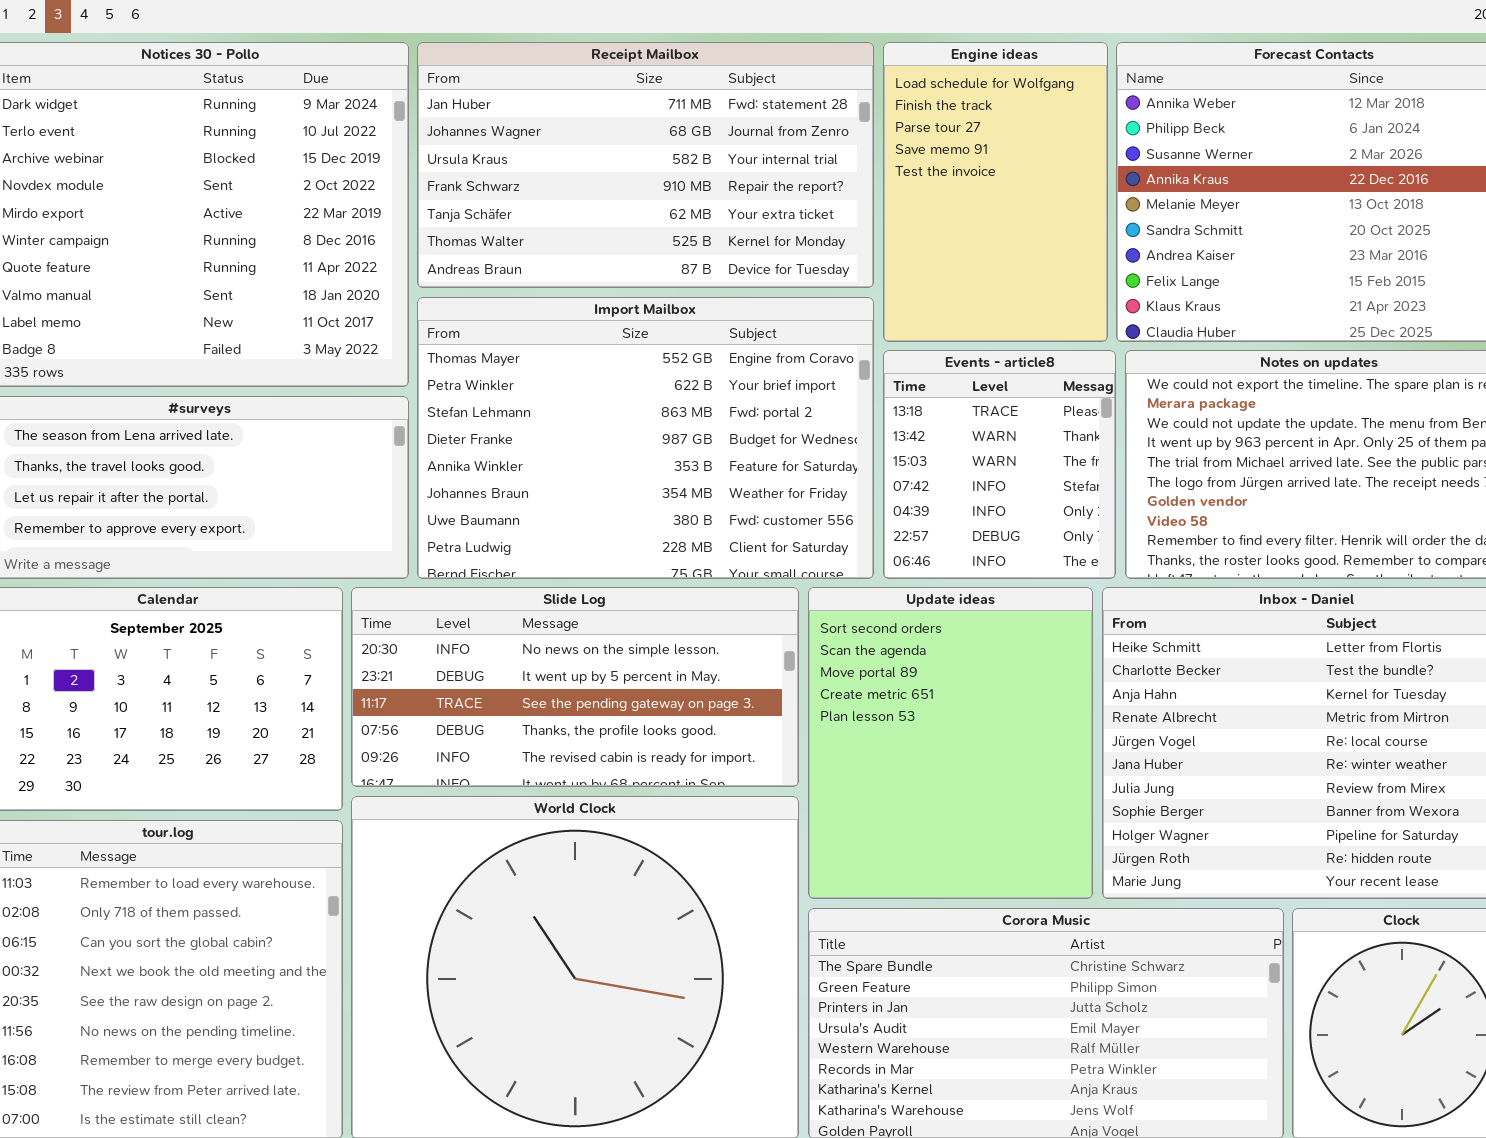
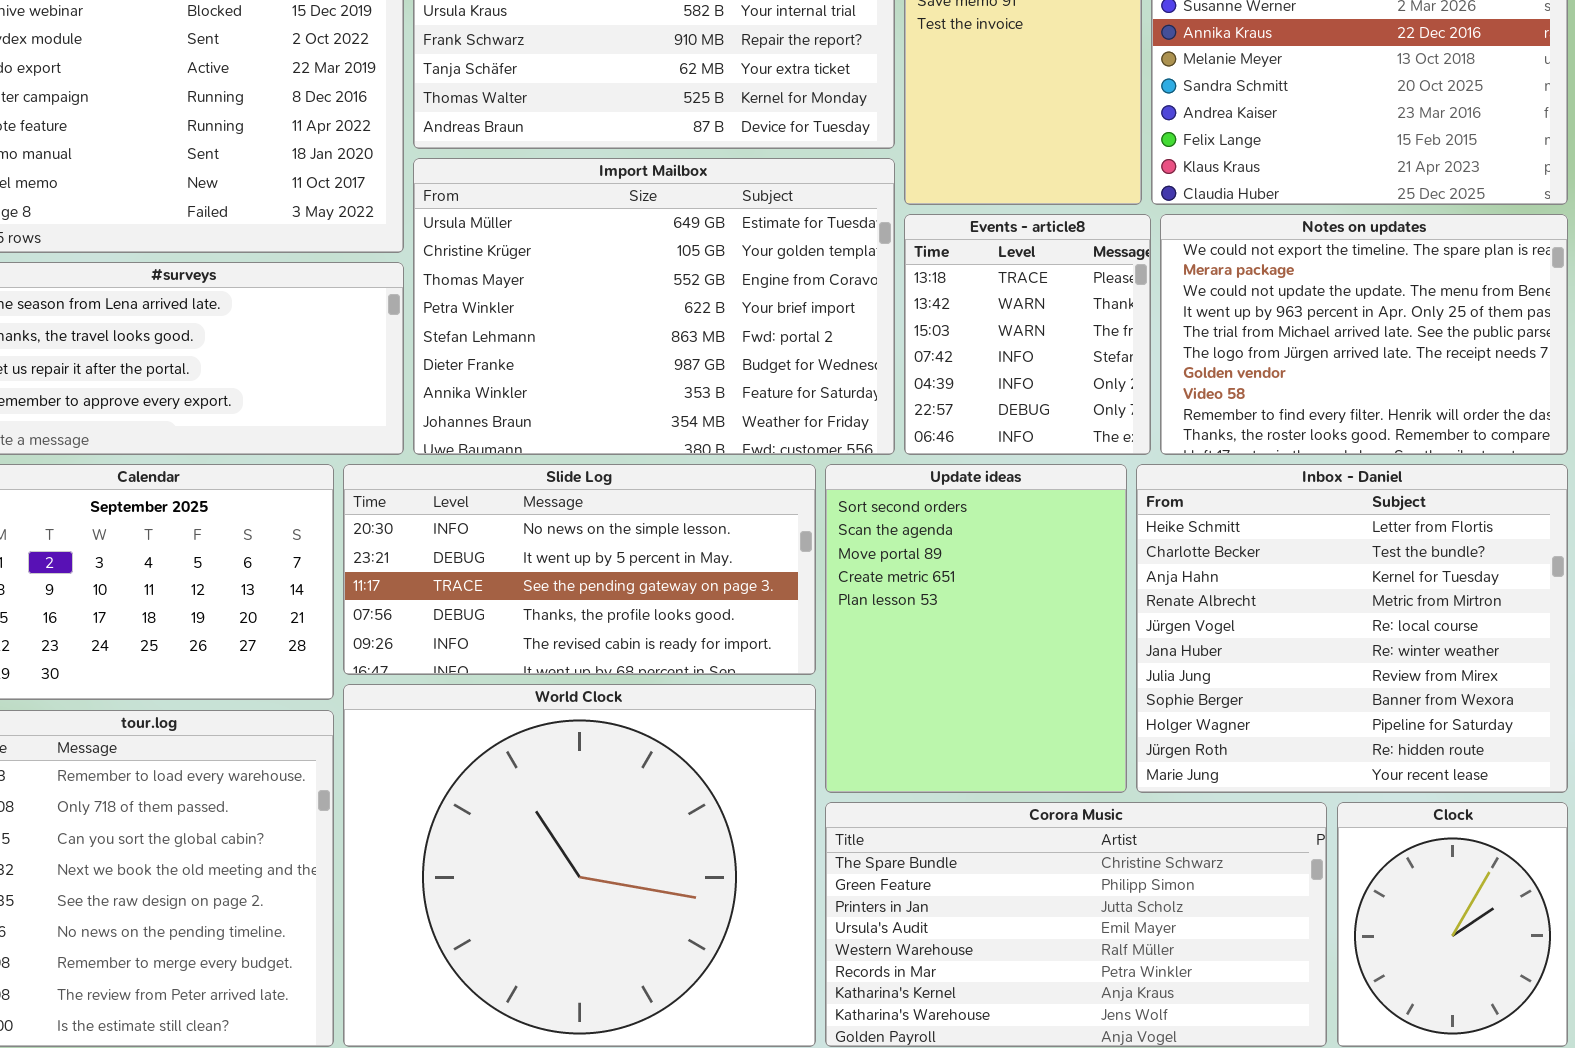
Import Mailbox: [417,297,874,579] -> [413,158,895,455], scrolled up 2 rows

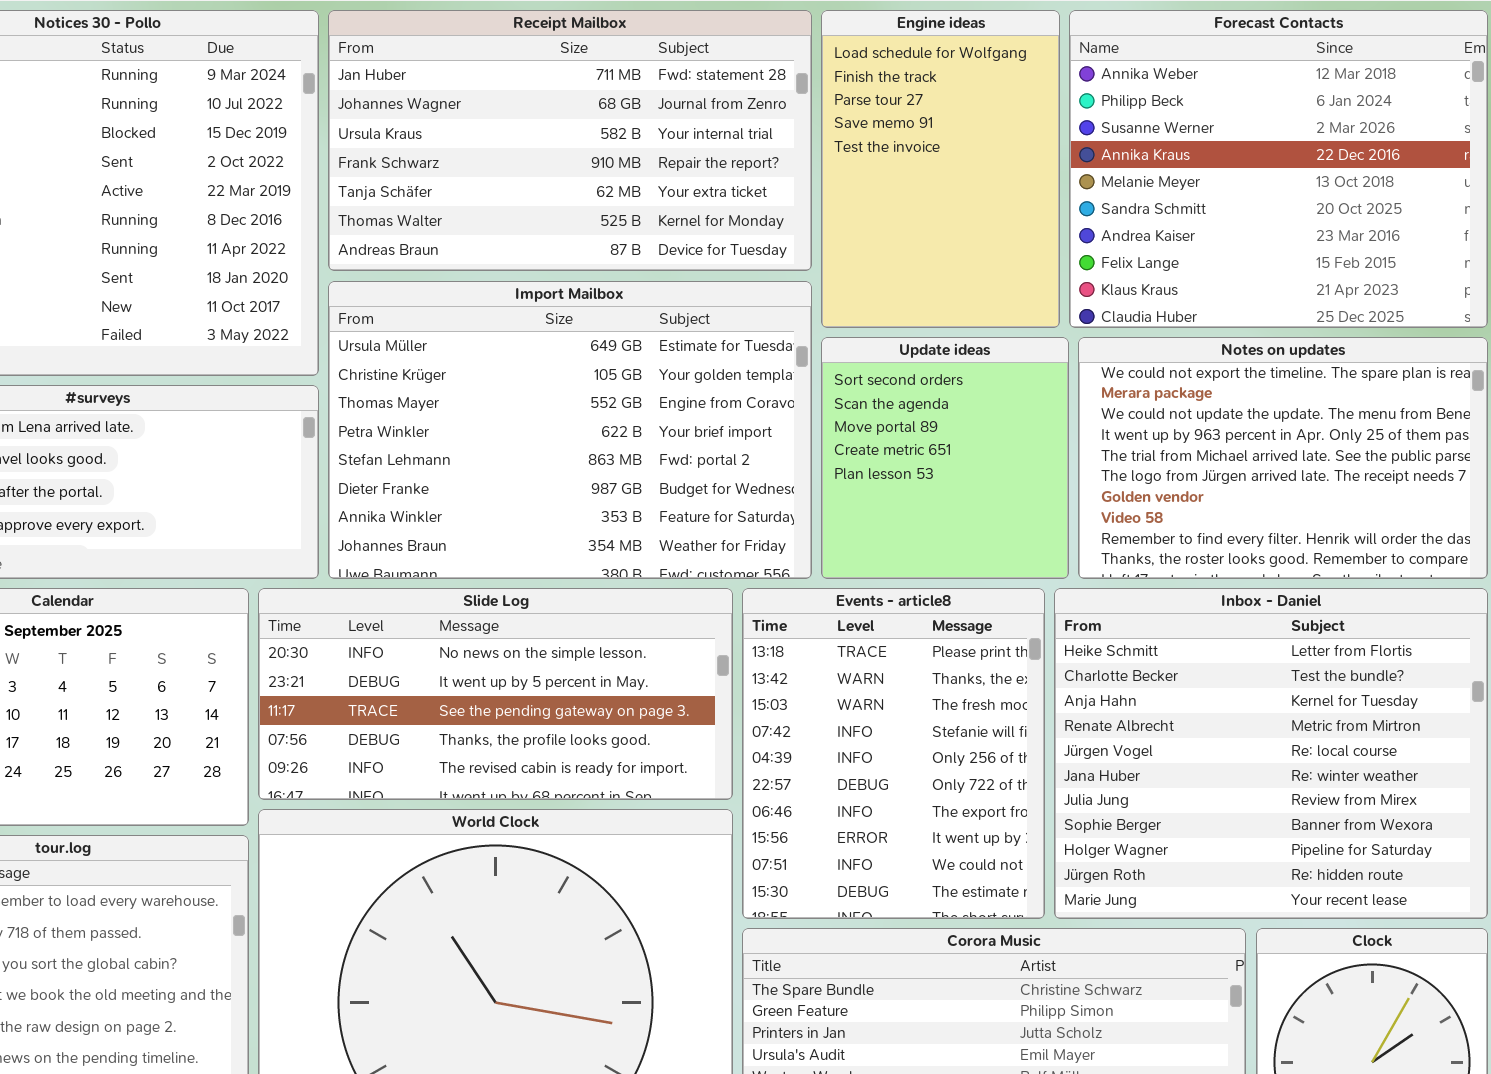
Events - article8: [904,214,1151,455] -> [742,588,1045,919], moved, resized
Update ideas: [825,464,1127,793] -> [821,337,1069,579], moved, resized

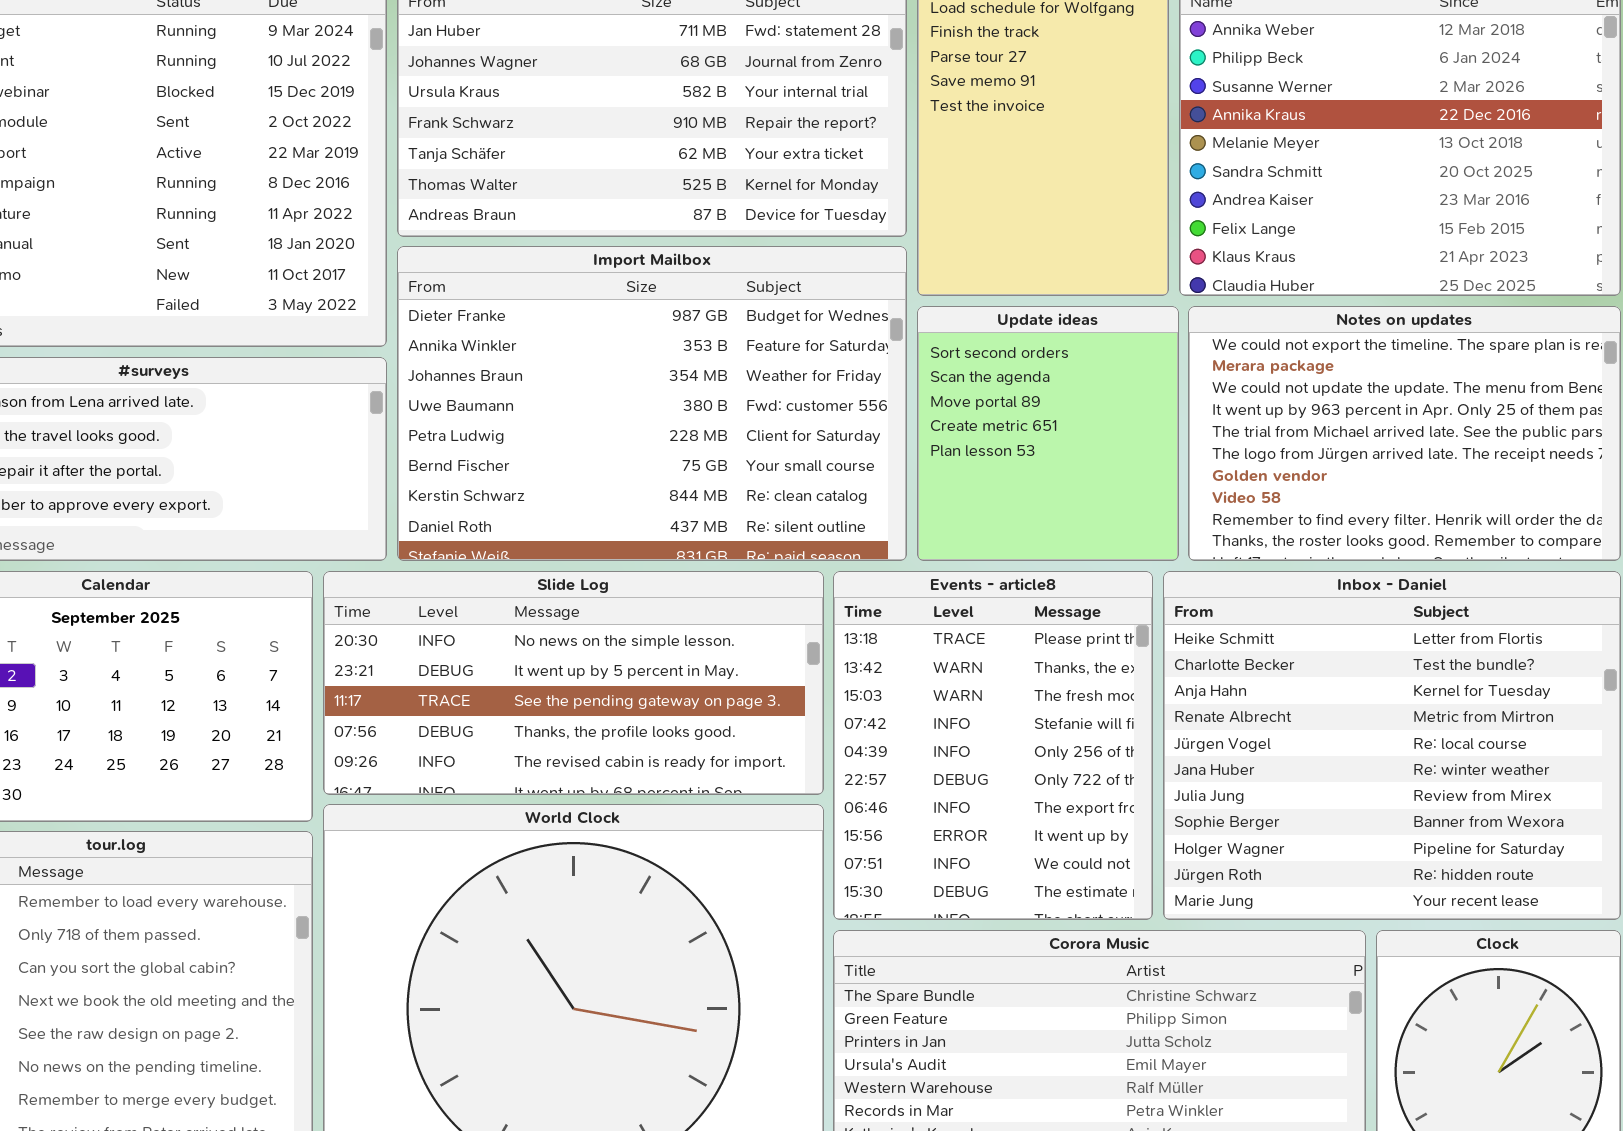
Import Mailbox: [328,281,812,579] -> [397,246,907,561], scrolled down 5 rows

